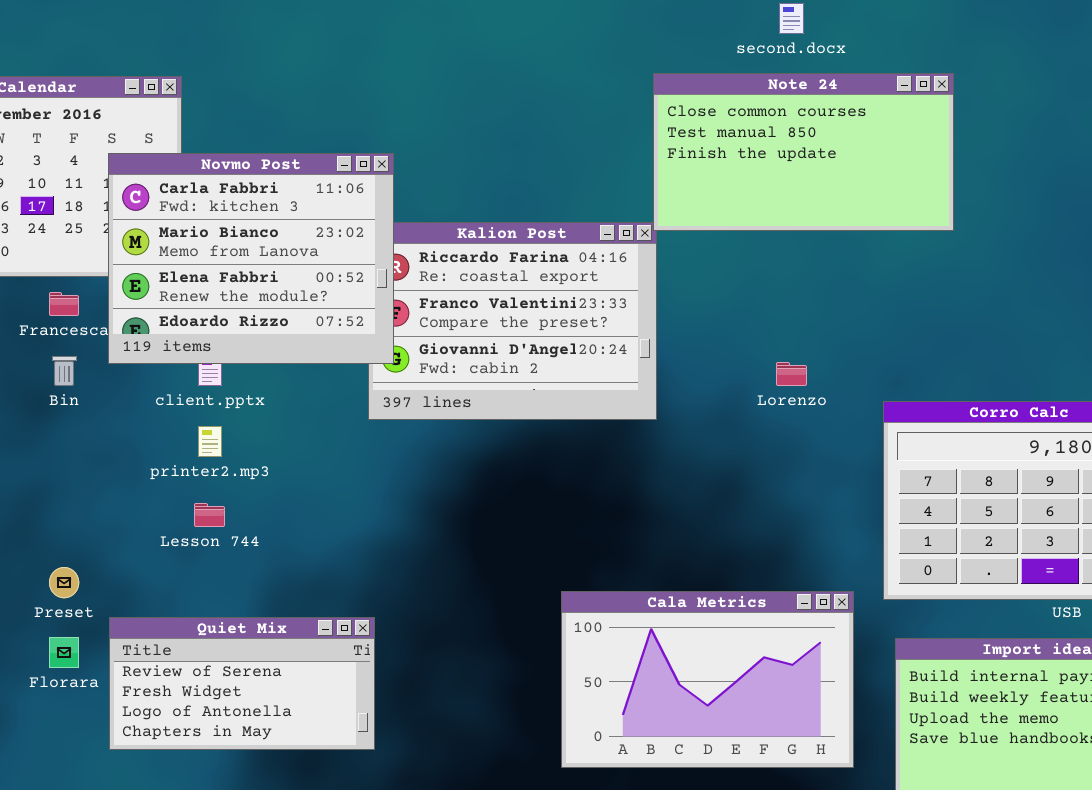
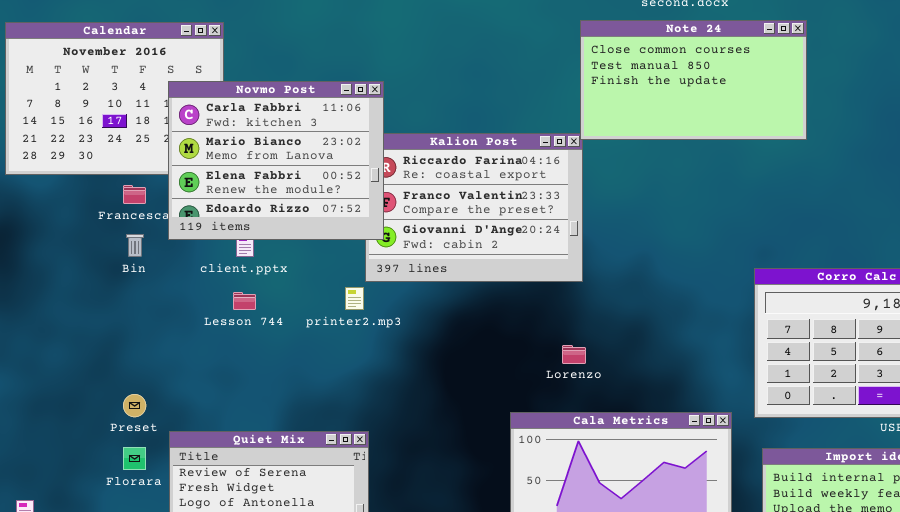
Lorenzo: [776,362,807,386] -> [562,345,586,364], moved
printer2.mp3: [198,426,222,457] -> [345,287,364,310], moved
Lesson 744: [194,503,225,527] -> [233,292,256,310], moved

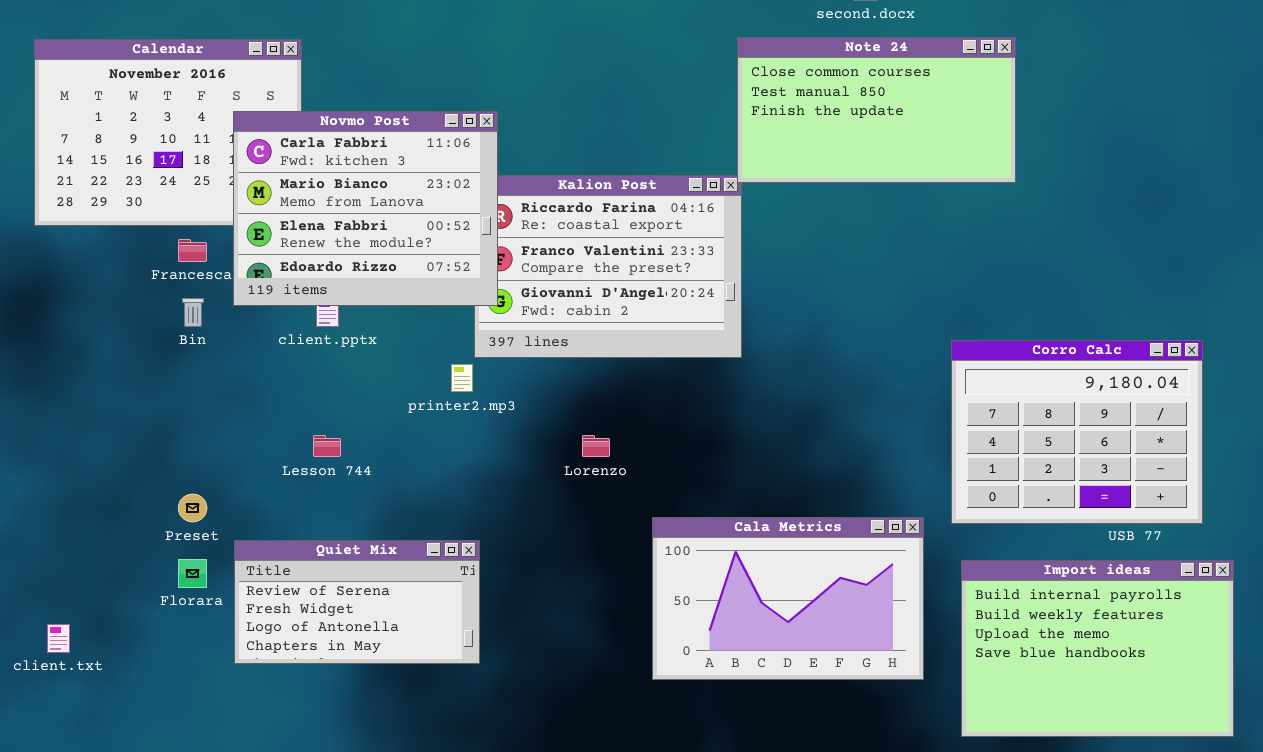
Lesson 744: [233,292,256,310] -> [313,435,341,457], moved
Lorenzo: [562,345,586,364] -> [582,435,610,457], moved

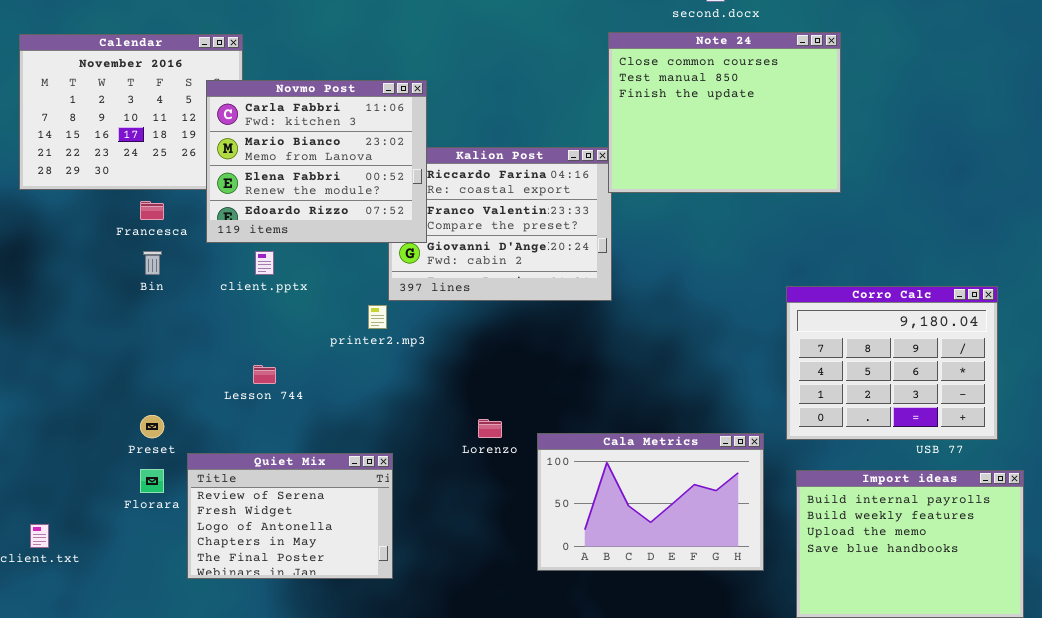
Note 24: [737,37,1016,183] -> [608,32,841,193], resized
Novmo Post: [233,111,498,306] -> [206,80,427,243], moved
Lorenzo: [582,435,610,457] -> [478,419,502,438], moved
Quiet Mix: [234,540,480,664] -> [187,453,393,579], resized

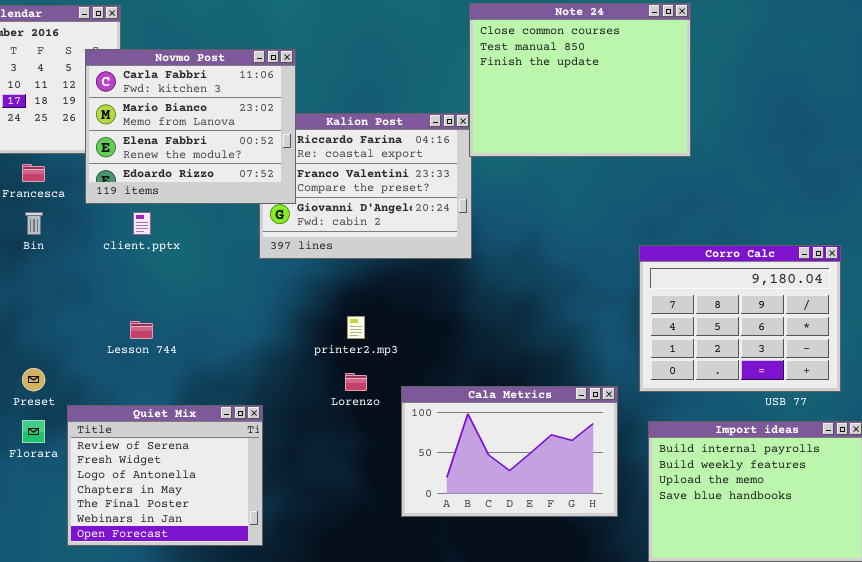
printer2.mp3: [368,305,387,329] -> [347,316,365,339], moved
Quiet Mix: [187,453,393,579] -> [67,405,263,546], resized

